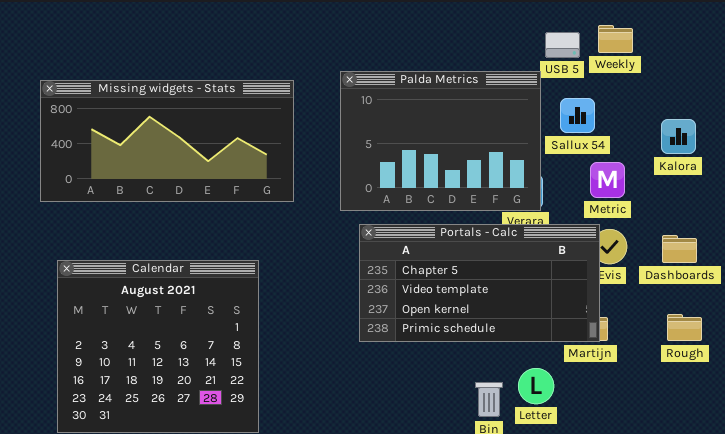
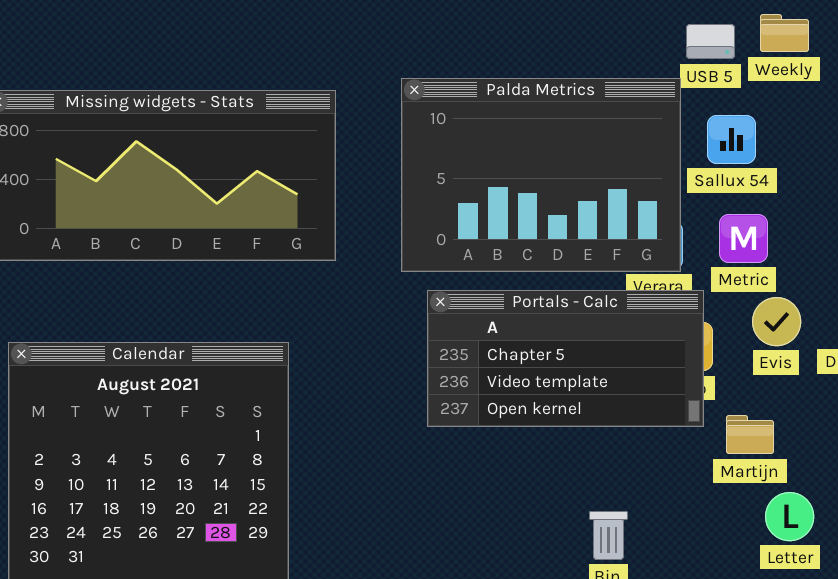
Metric: [590,162,625,198] -> [719,214,768,263], moved
Portals - Calc: [359,224,600,342] -> [427,290,704,427], resized
Letter: [518,368,554,404] -> [765,492,814,541], moved

